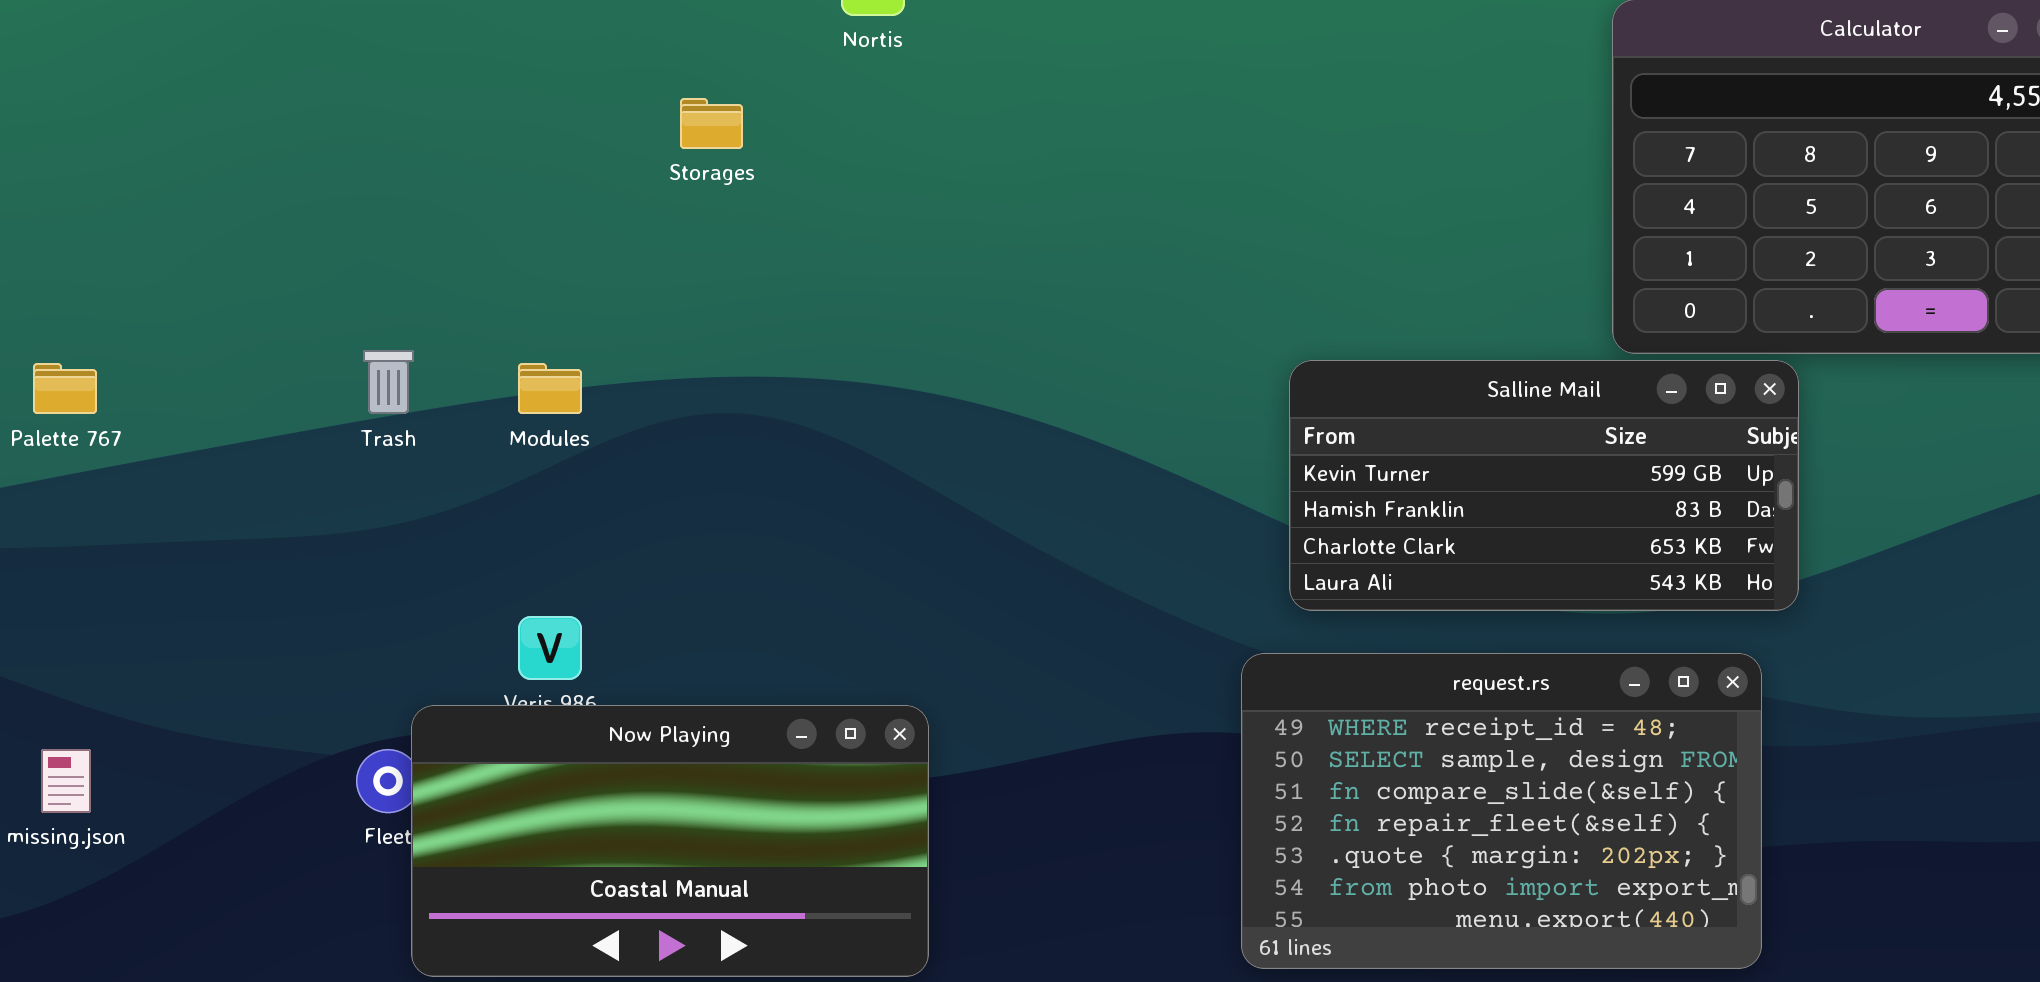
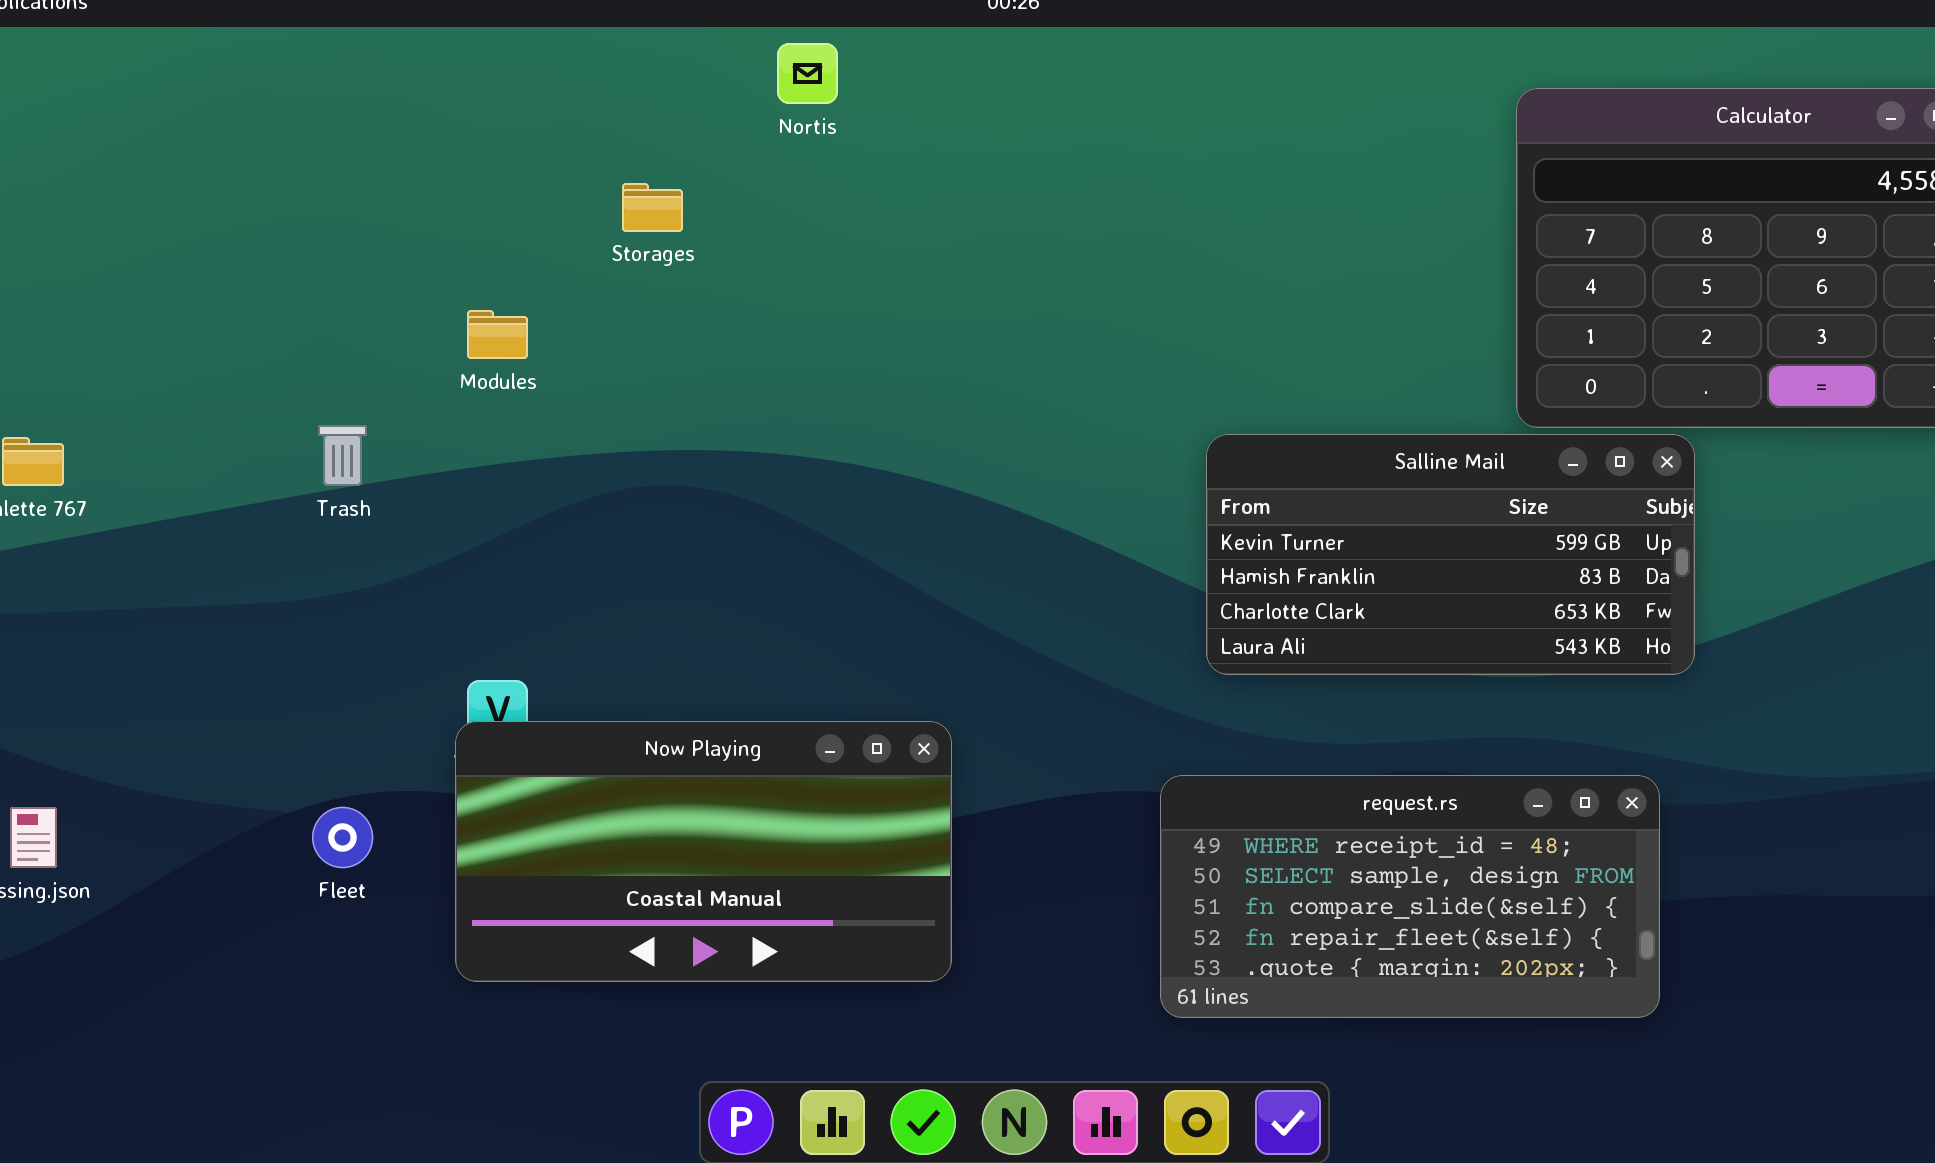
Modules: [518,363,582,414] -> [467,310,528,359], moved
request.rs: [1241,653,1762,969] -> [1160,775,1660,1018], resized
Now Playing: [411,705,929,977] -> [455,721,952,982], moved

